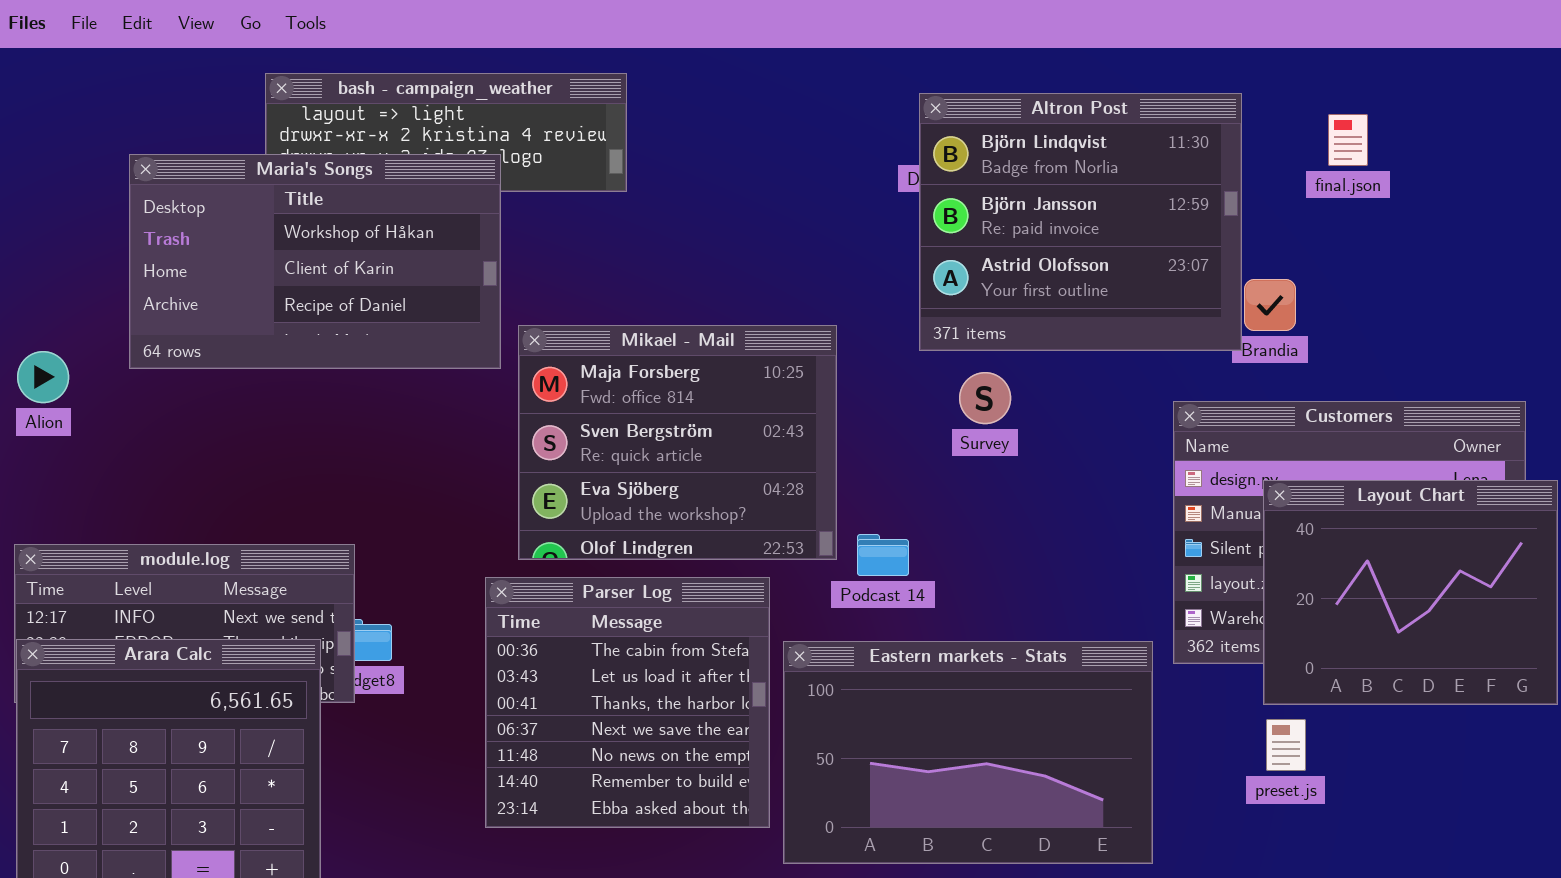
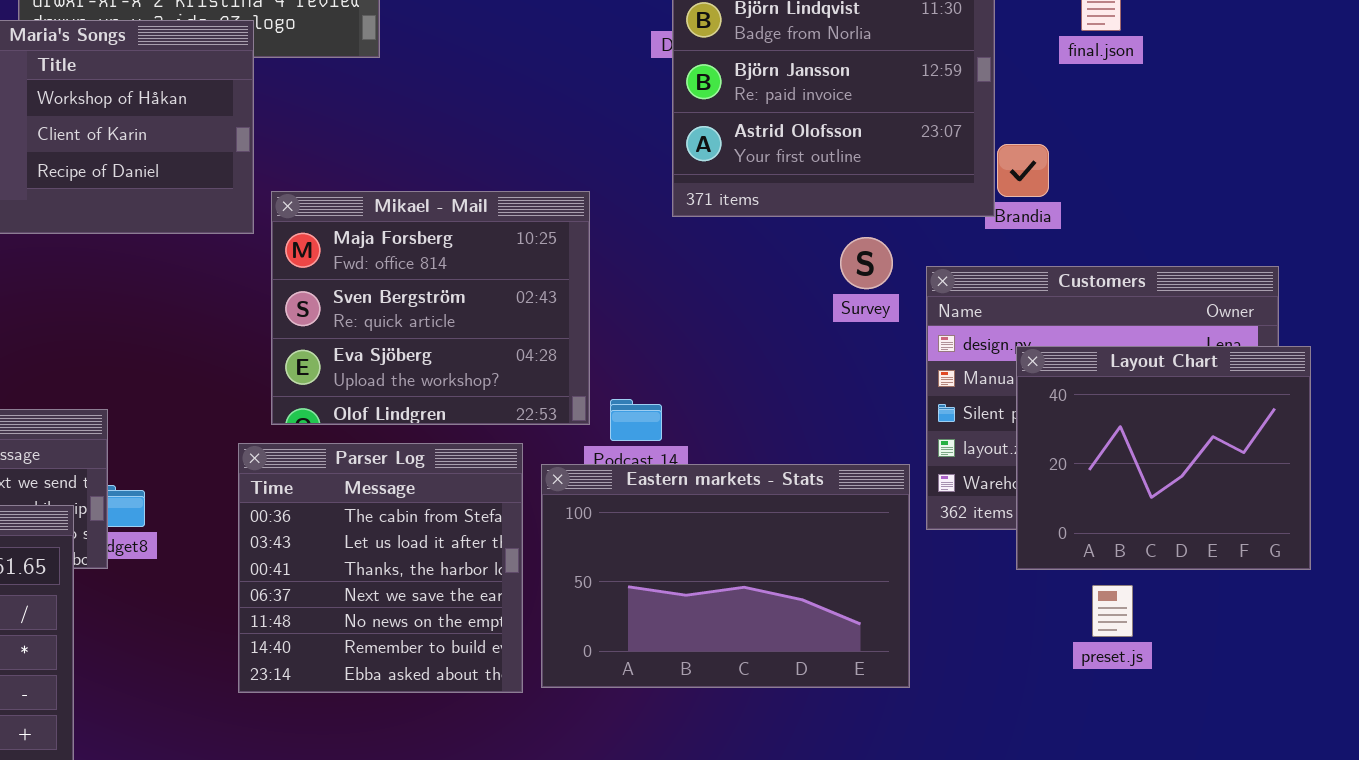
Survey: [959,372,1011,424] -> [840,237,893,289], moved
Eastern markets - Stats: [783,641,1153,864] -> [541,464,910,688], moved
preset.js: [1266,719,1306,771] -> [1092,585,1133,637], moved

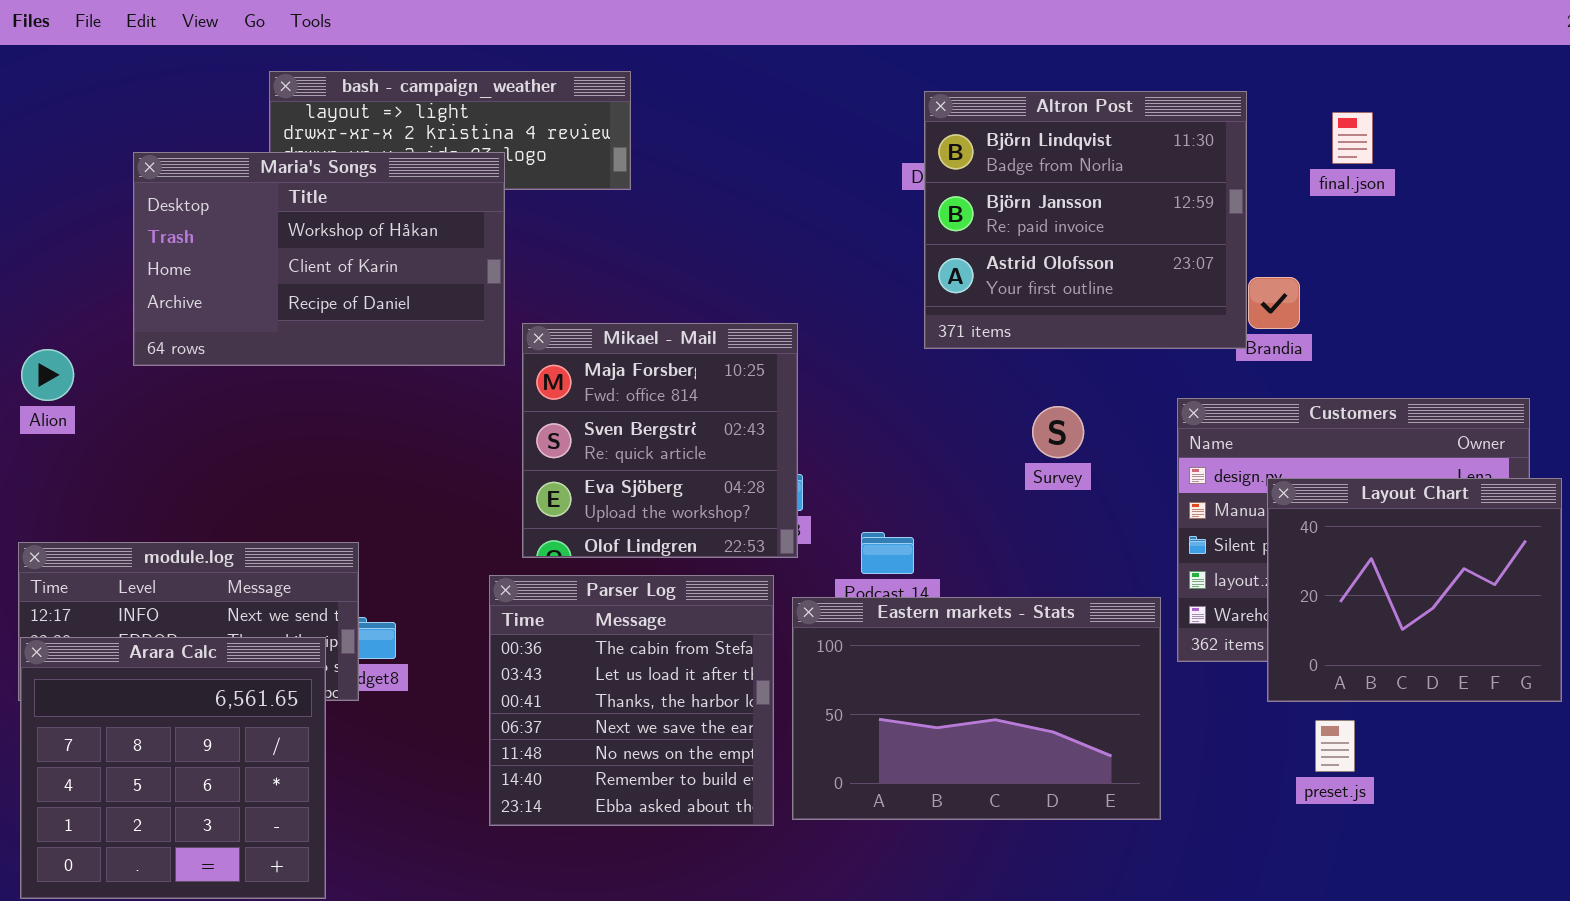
Mikael - Mail: [271,191,590,425] -> [522,323,798,558], resized
Survey: [840,237,893,289] -> [1032,406,1084,458], moved
preset.js: [1092,585,1133,637] -> [1315,720,1355,772], moved

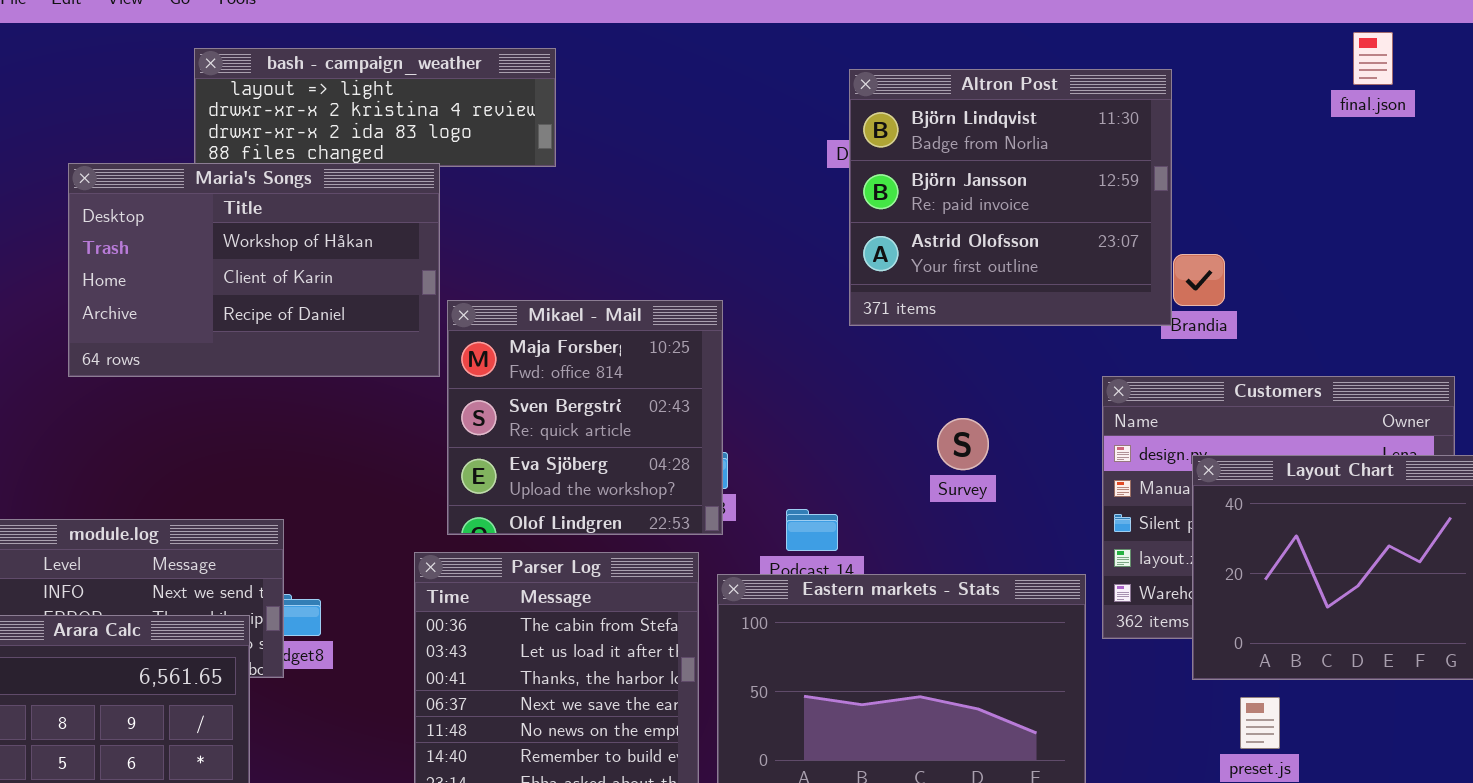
final.json: [1332,112,1373,164] -> [1353,32,1393,85], moved
Maria's Songs: [133,152,505,366] -> [68,163,440,377], moved
Survey: [1032,406,1084,458] -> [937,418,989,470], moved

